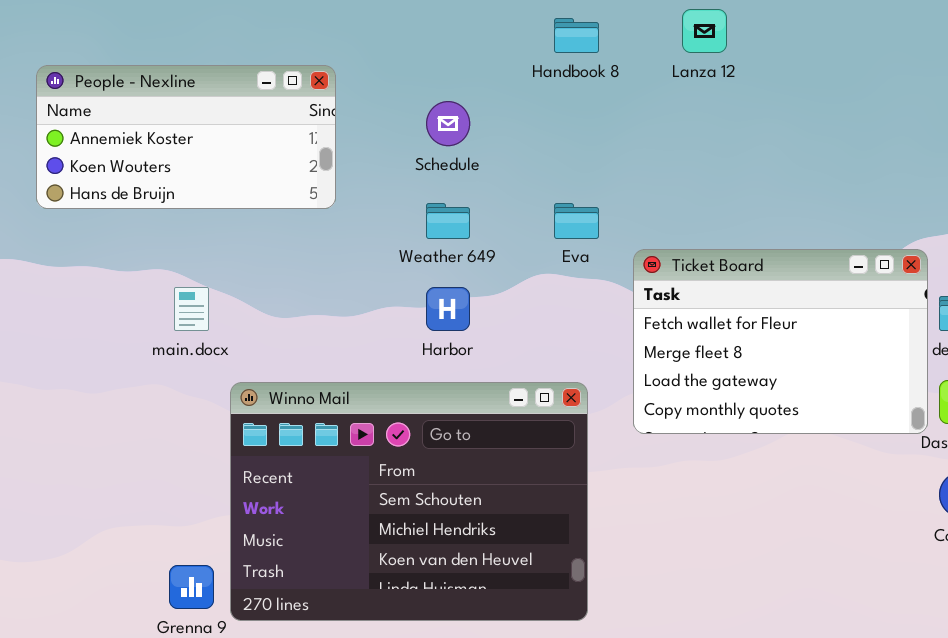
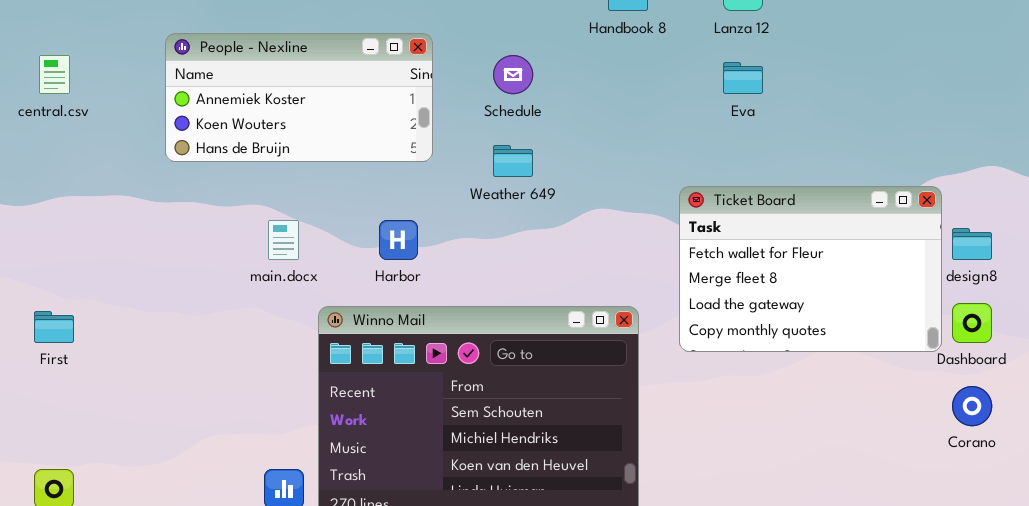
People - Nexline: [36,65,336,209] -> [165,33,433,162], moved
Eva: [554,203,599,239] -> [723,62,763,94], moved
Harbor: [426,287,470,331] -> [379,220,418,260], moved

